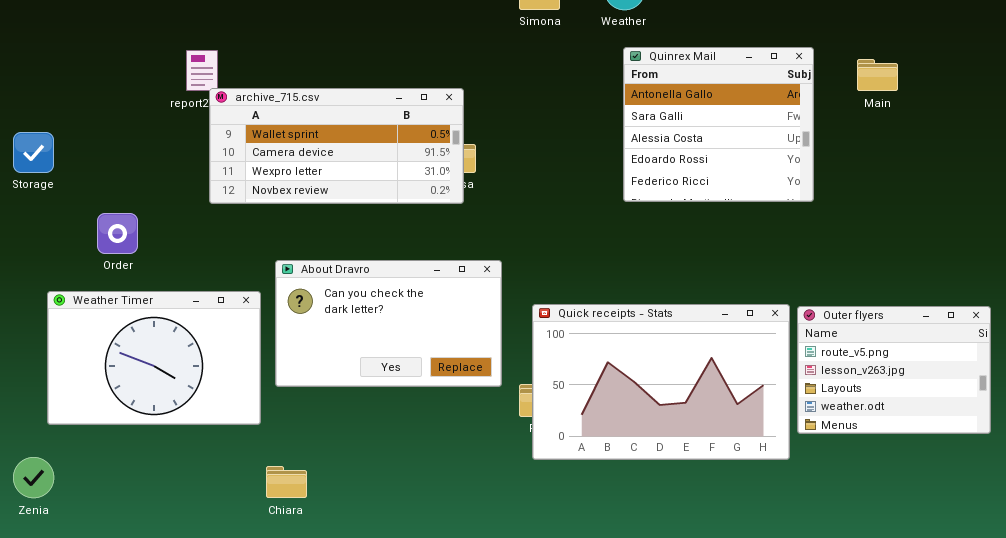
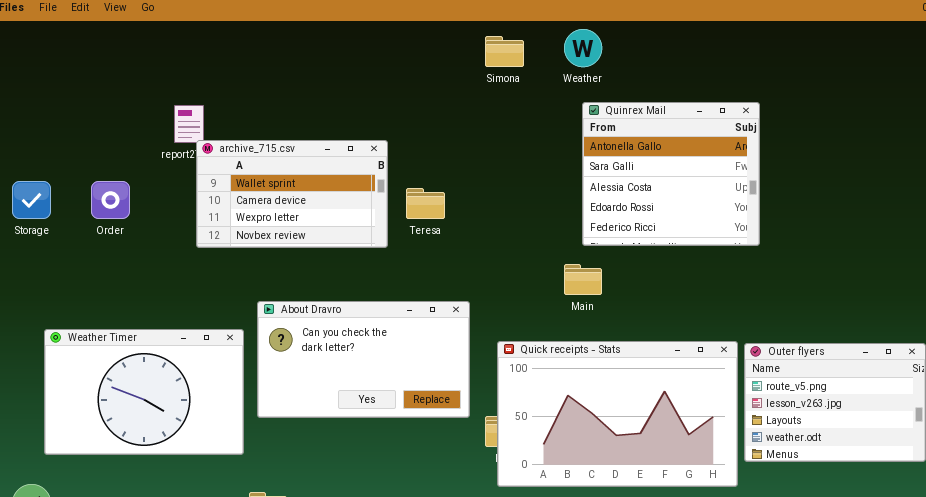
Main: [857,59,898,91] -> [564,264,602,295], moved
archive_715.csv: [209,88,464,204] -> [196,140,388,248], resized
Order: [97,213,138,254] -> [91,181,130,219], moved

